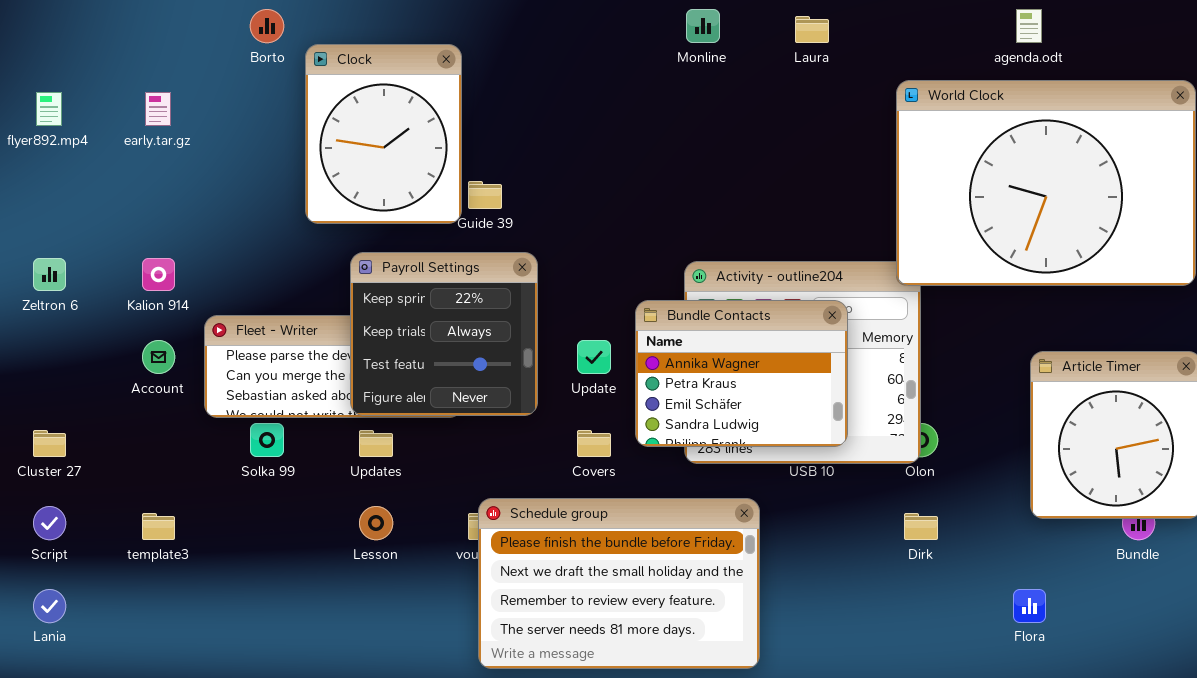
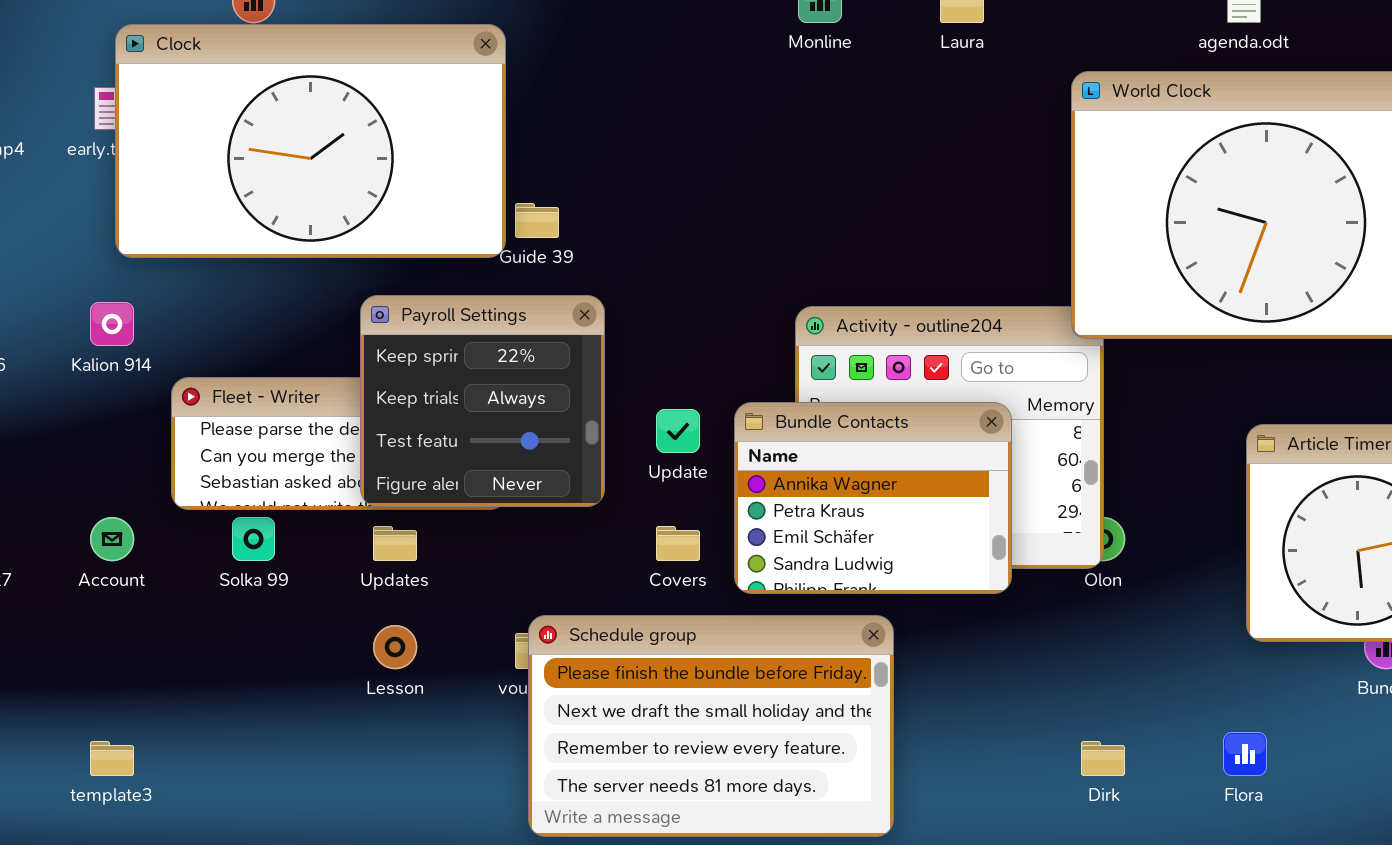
Clock: [305,44,462,224] -> [115,24,506,258], resized
Bundle Contacts: [635,300,848,447] -> [734,402,1012,594], moved
Account: [142,340,175,374] -> [90,517,134,561], moved
template3: [142,513,175,540] -> [90,741,134,776], moved
Dirk: [904,513,938,540] -> [1081,741,1125,776], moved

